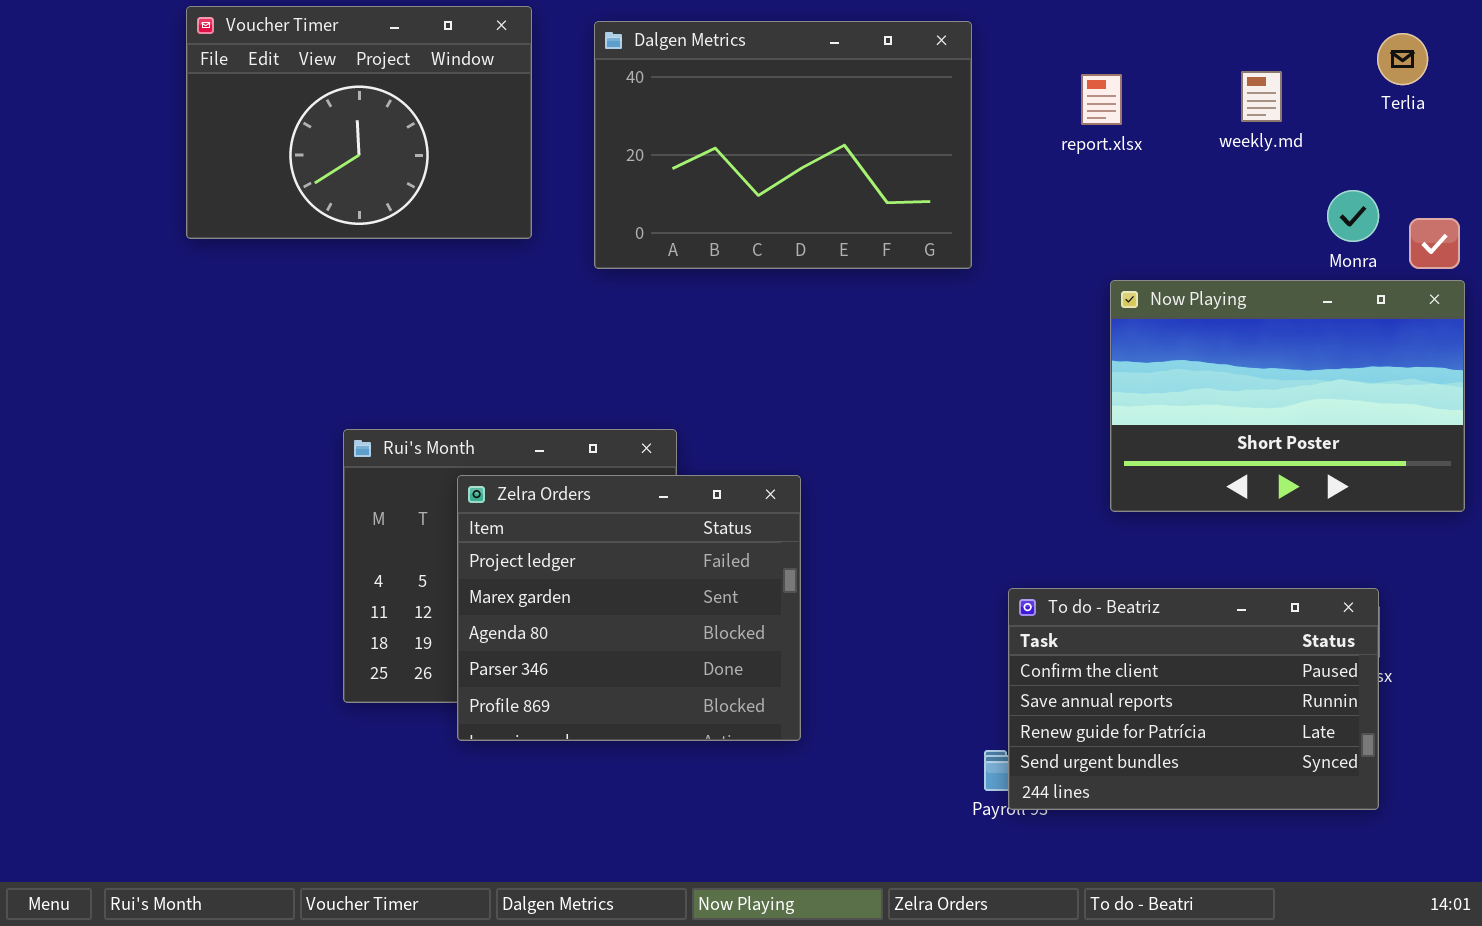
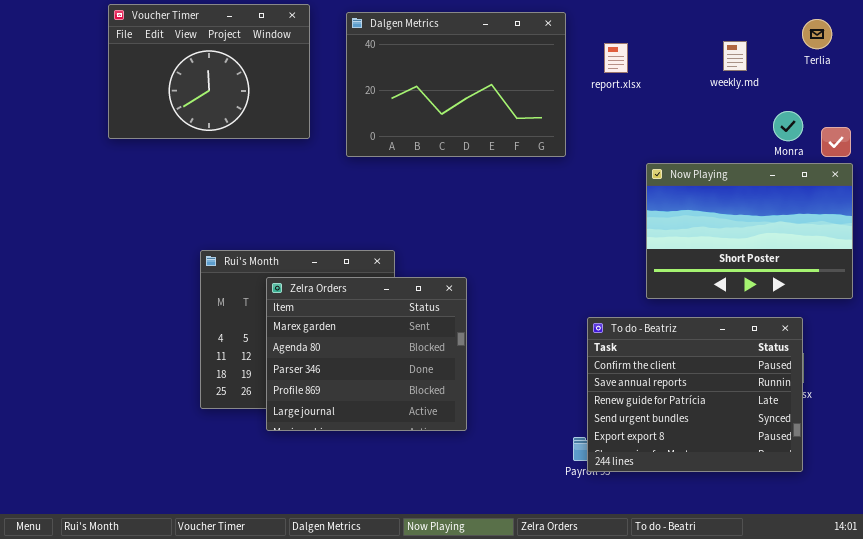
report.xlsx: [1081,74,1122,125] -> [604,43,628,73], moved
Zelra Orders: [457,475,801,741] -> [266,277,467,431], scrolled down 1 row
To do - Beatriz: [1008,588,1379,810] -> [587,317,803,472], resized

